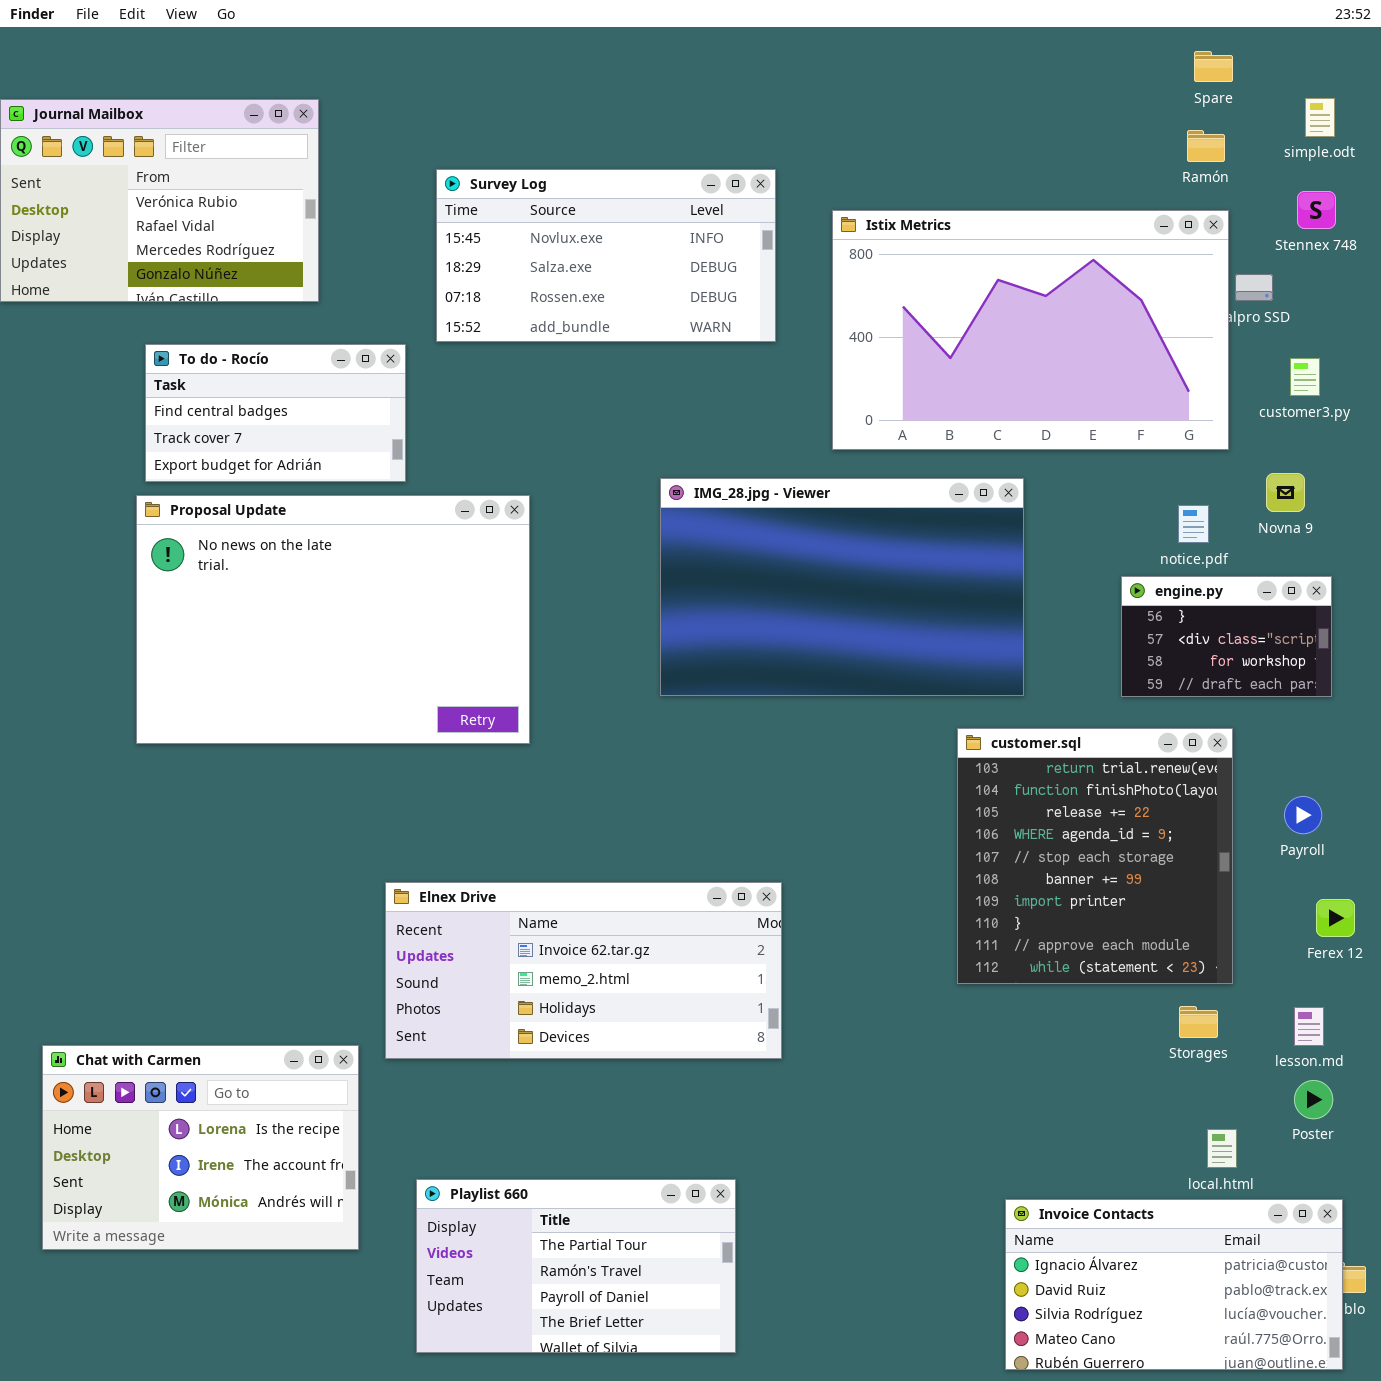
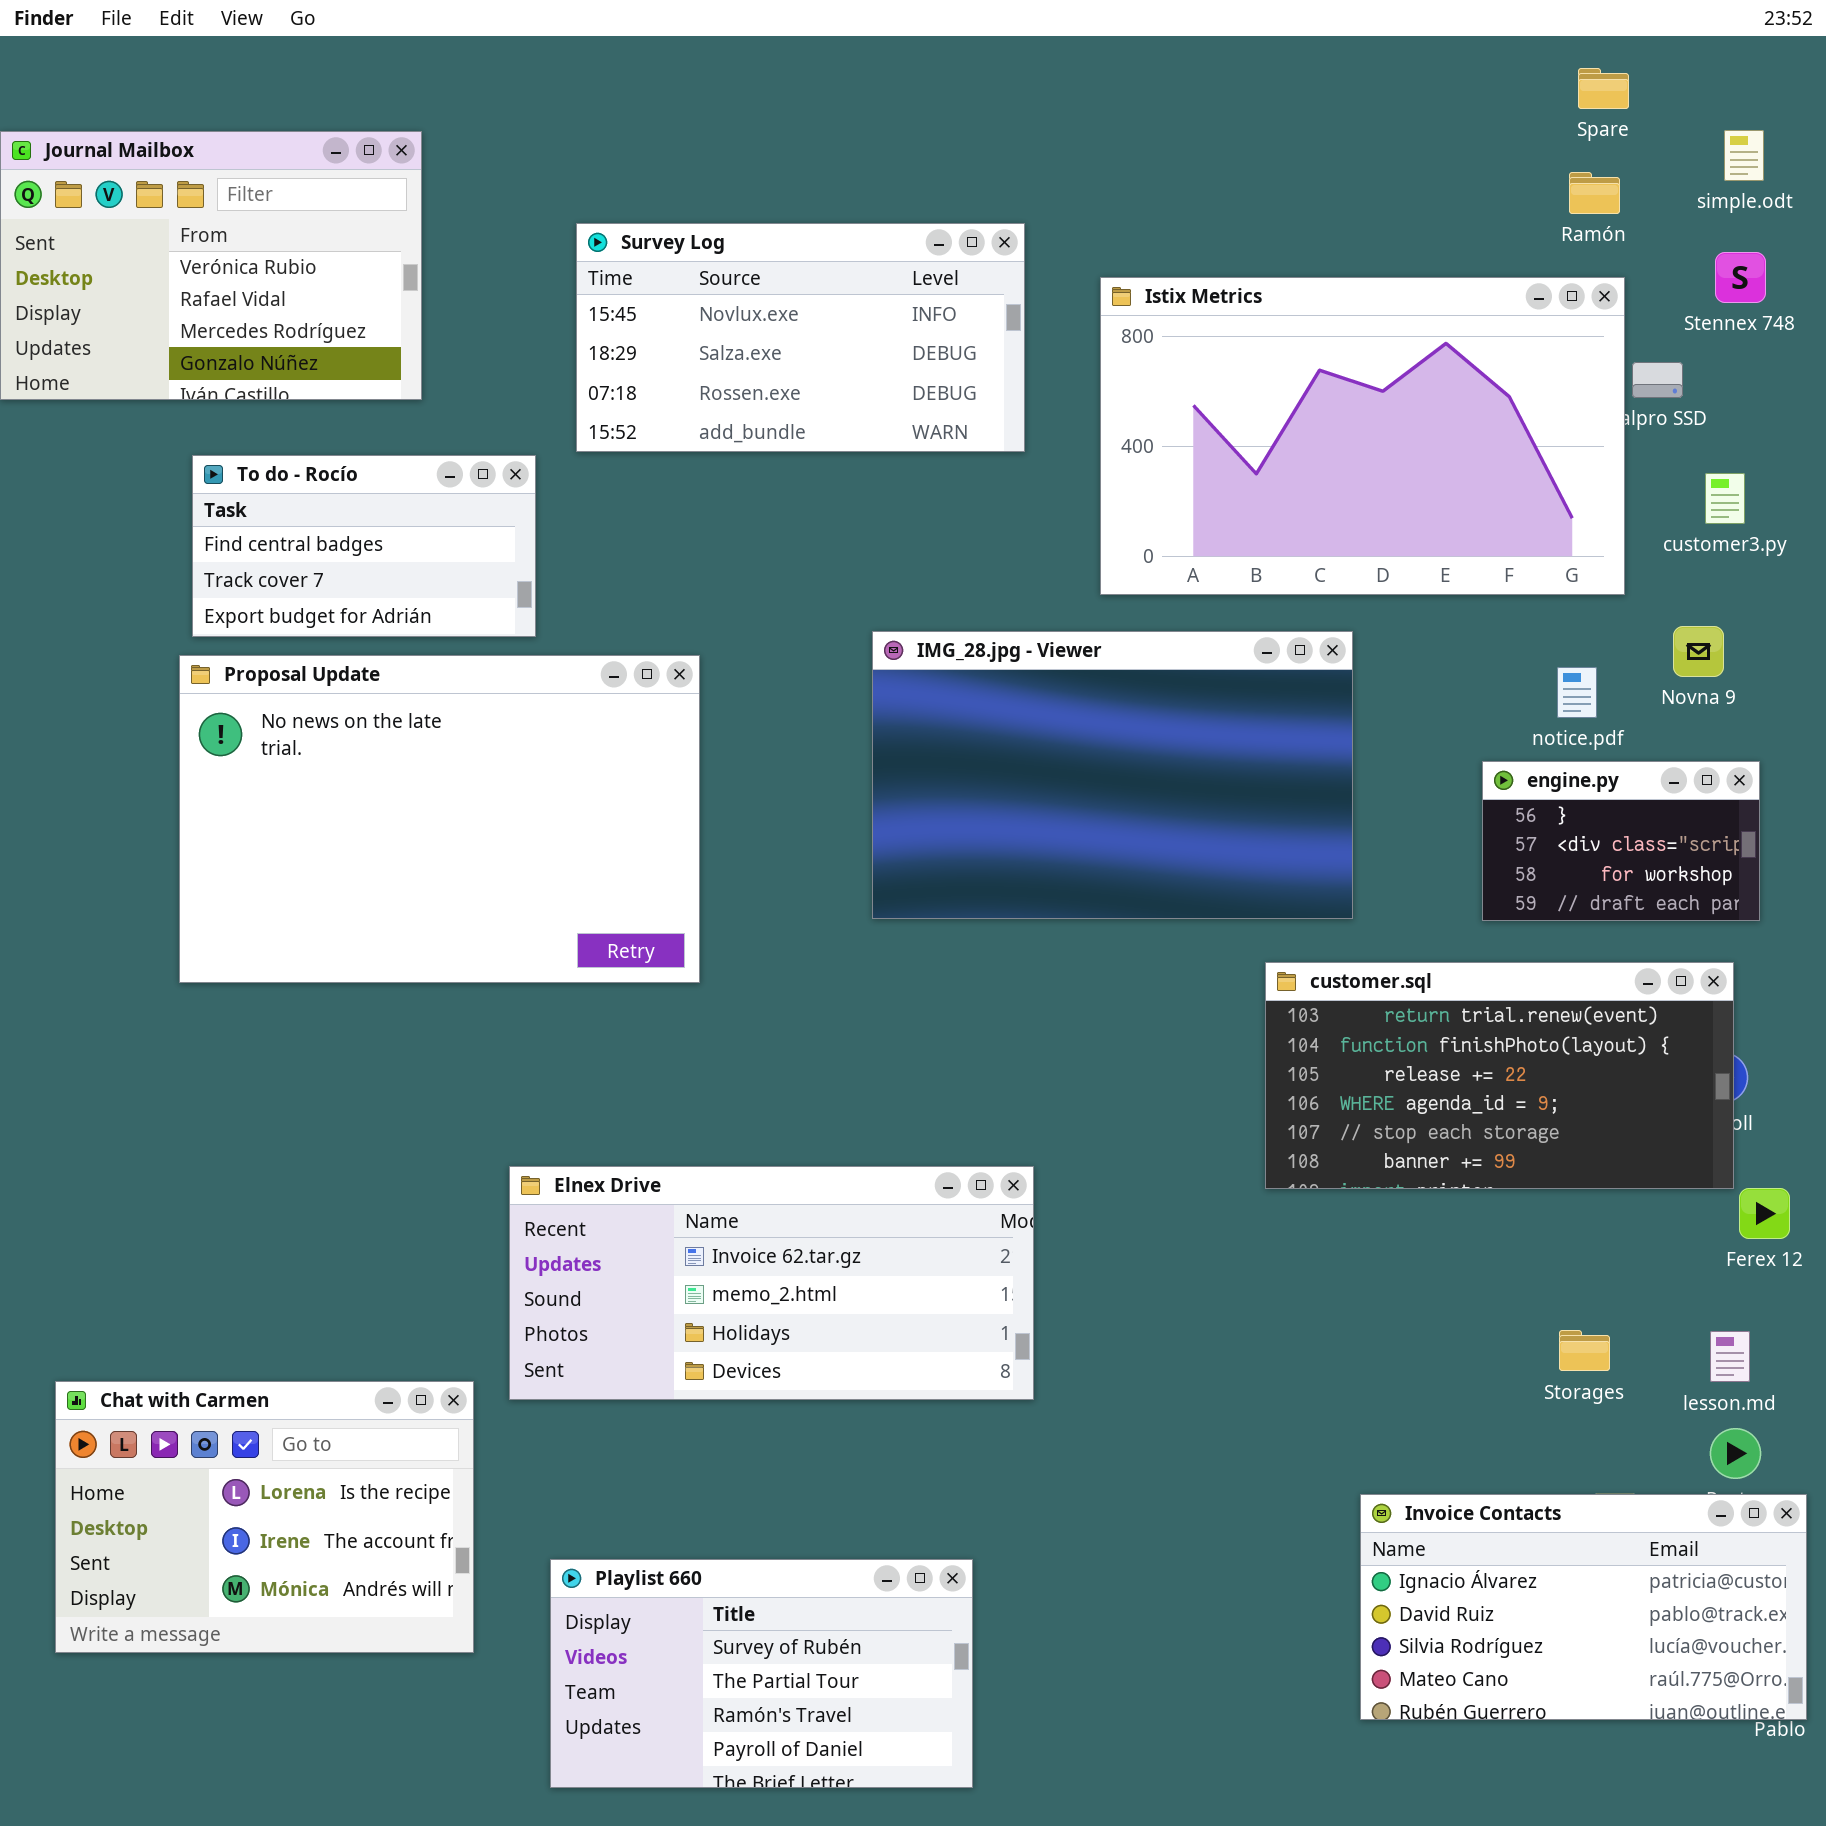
customer.sql: [957,728,1233,984] -> [1265,962,1734,1189], resized
Playlist 660: [416,1179,736,1353] -> [550,1559,973,1788], scrolled up 1 row
Invoice Contacts: [1005,1199,1343,1370] -> [1360,1494,1807,1720], moved

